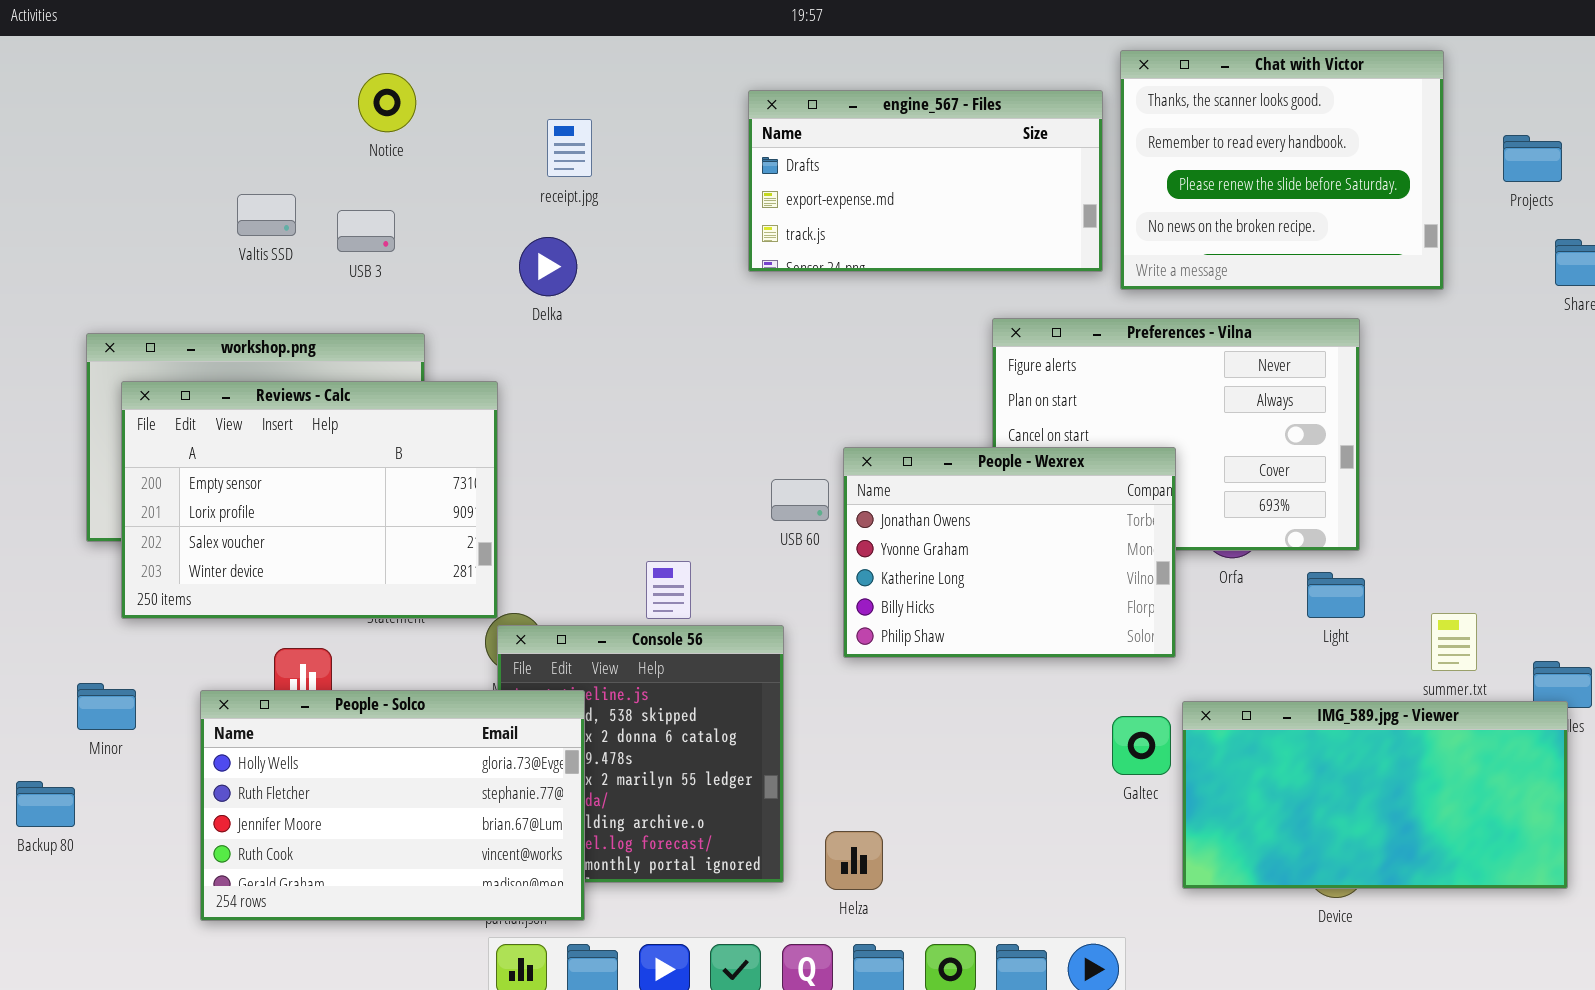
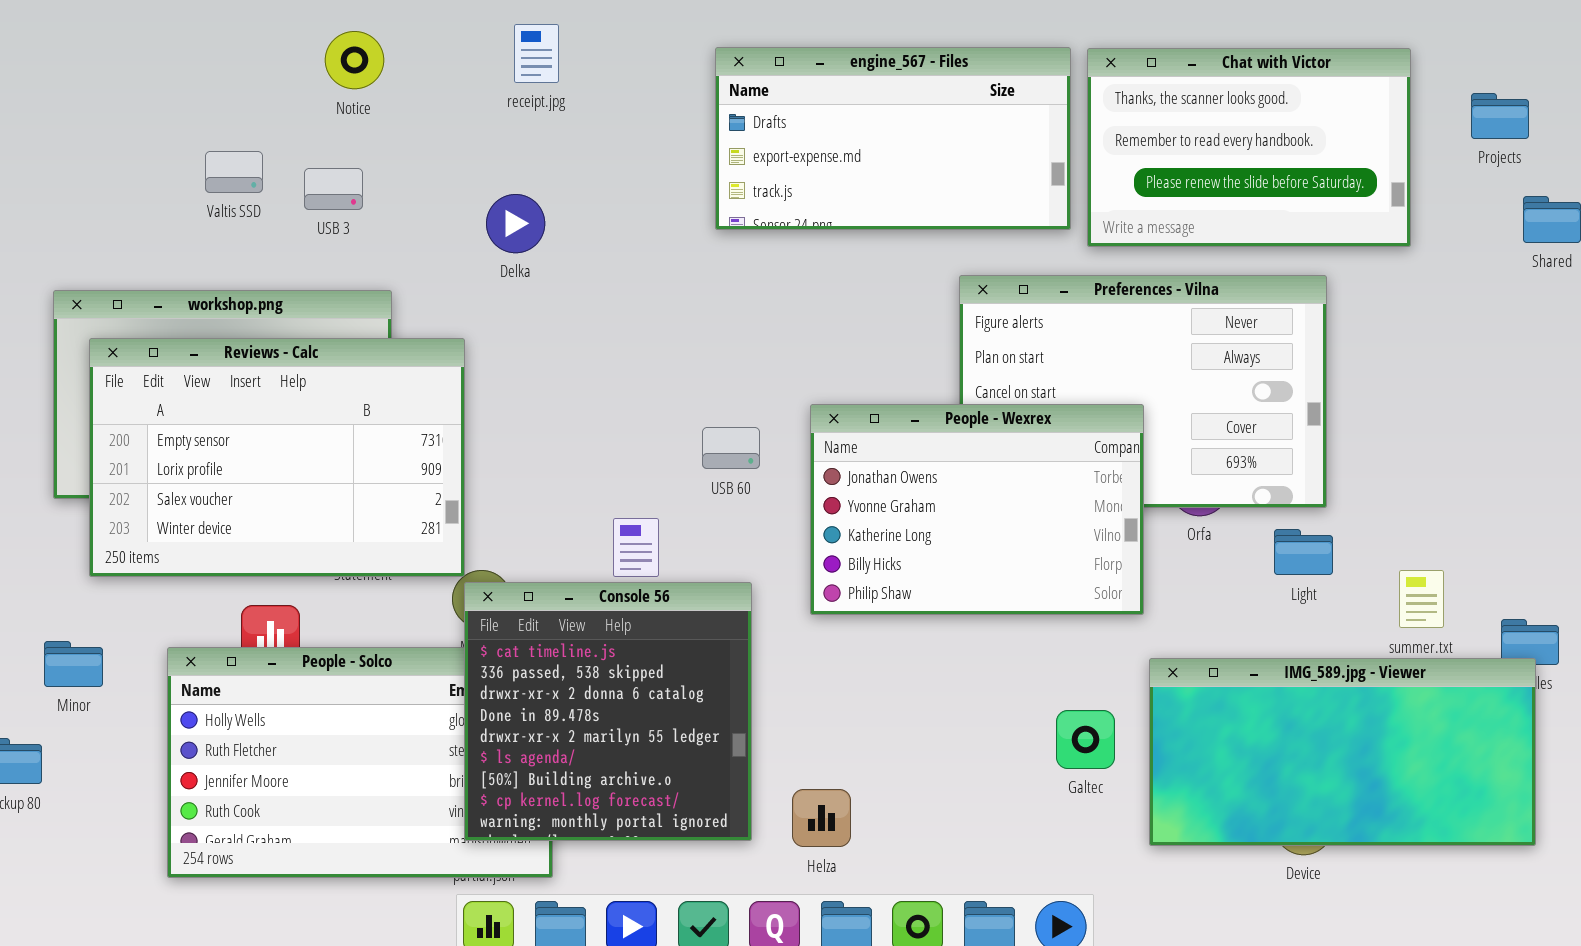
Chat with Victor: [1120,50,1444,290] -> [1087,48,1411,247], resized
receipt.jpg: [547,119,592,177] -> [514,24,559,83], moved
USB 60: [771,479,829,521] -> [702,427,760,469], moved
Console 56: [497,625,784,883] -> [464,582,752,841], raised
Galtec: [1112,716,1171,775] -> [1056,710,1115,769], moved

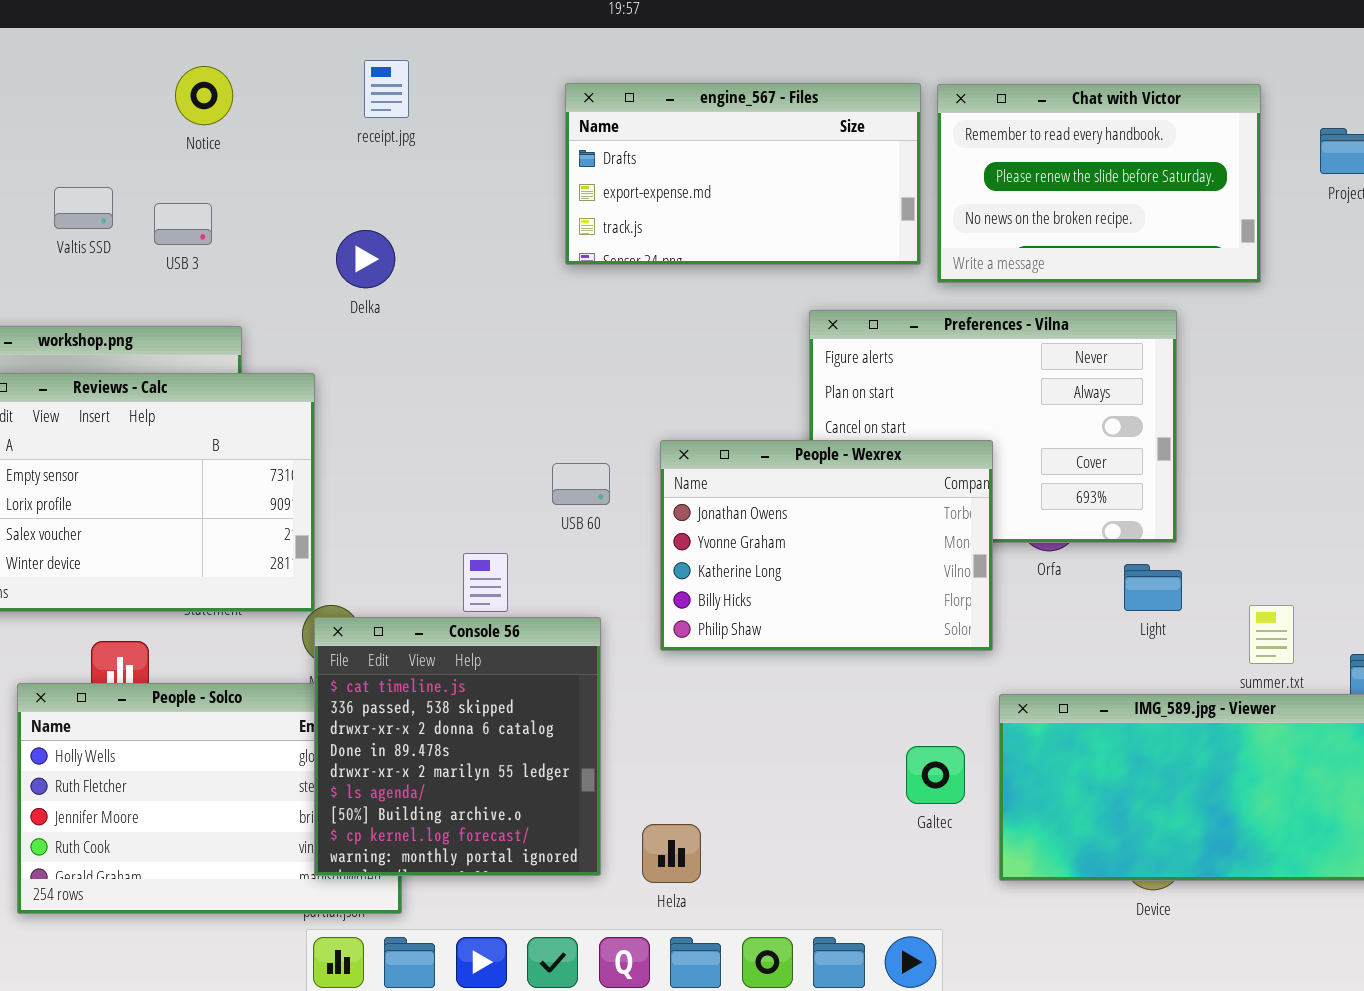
Chat with Victor: [1087,48,1411,247] -> [937,84,1261,283], scrolled down 1 row

